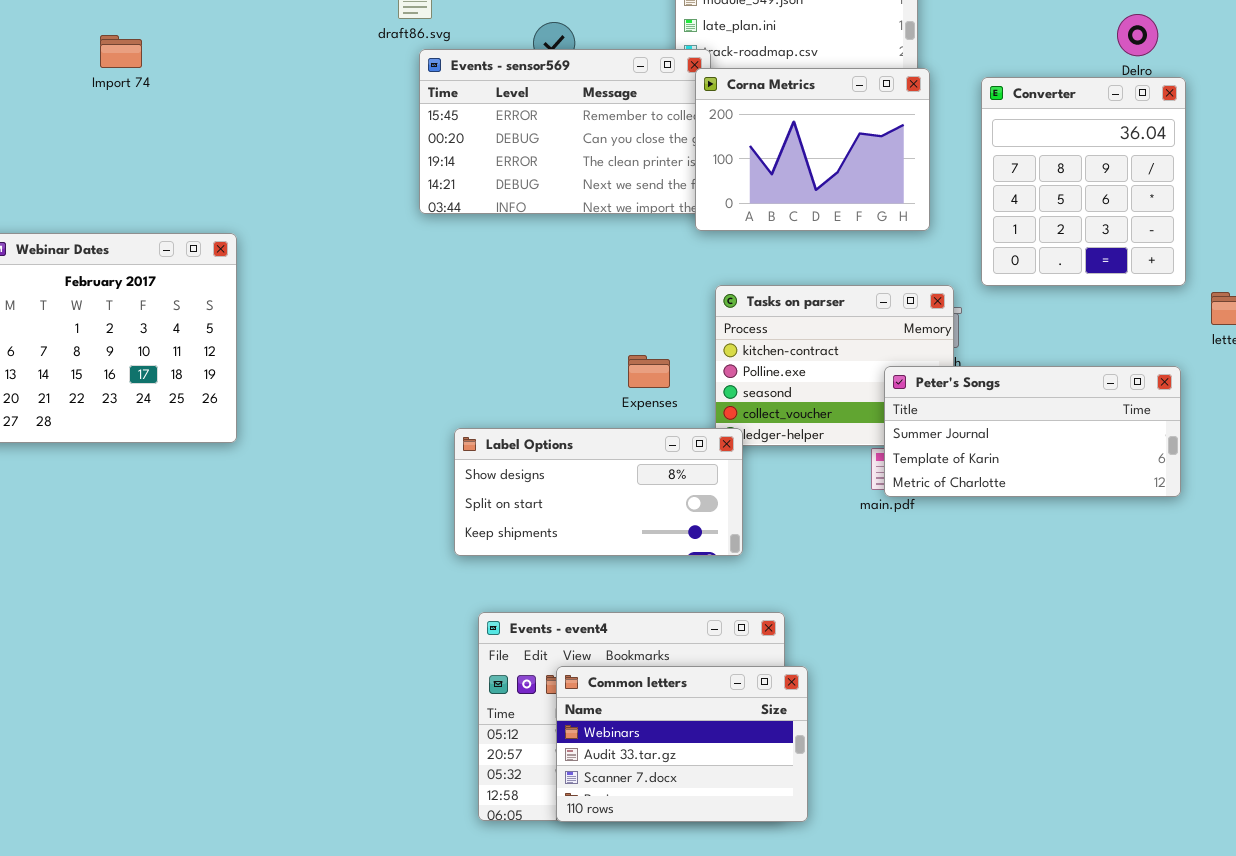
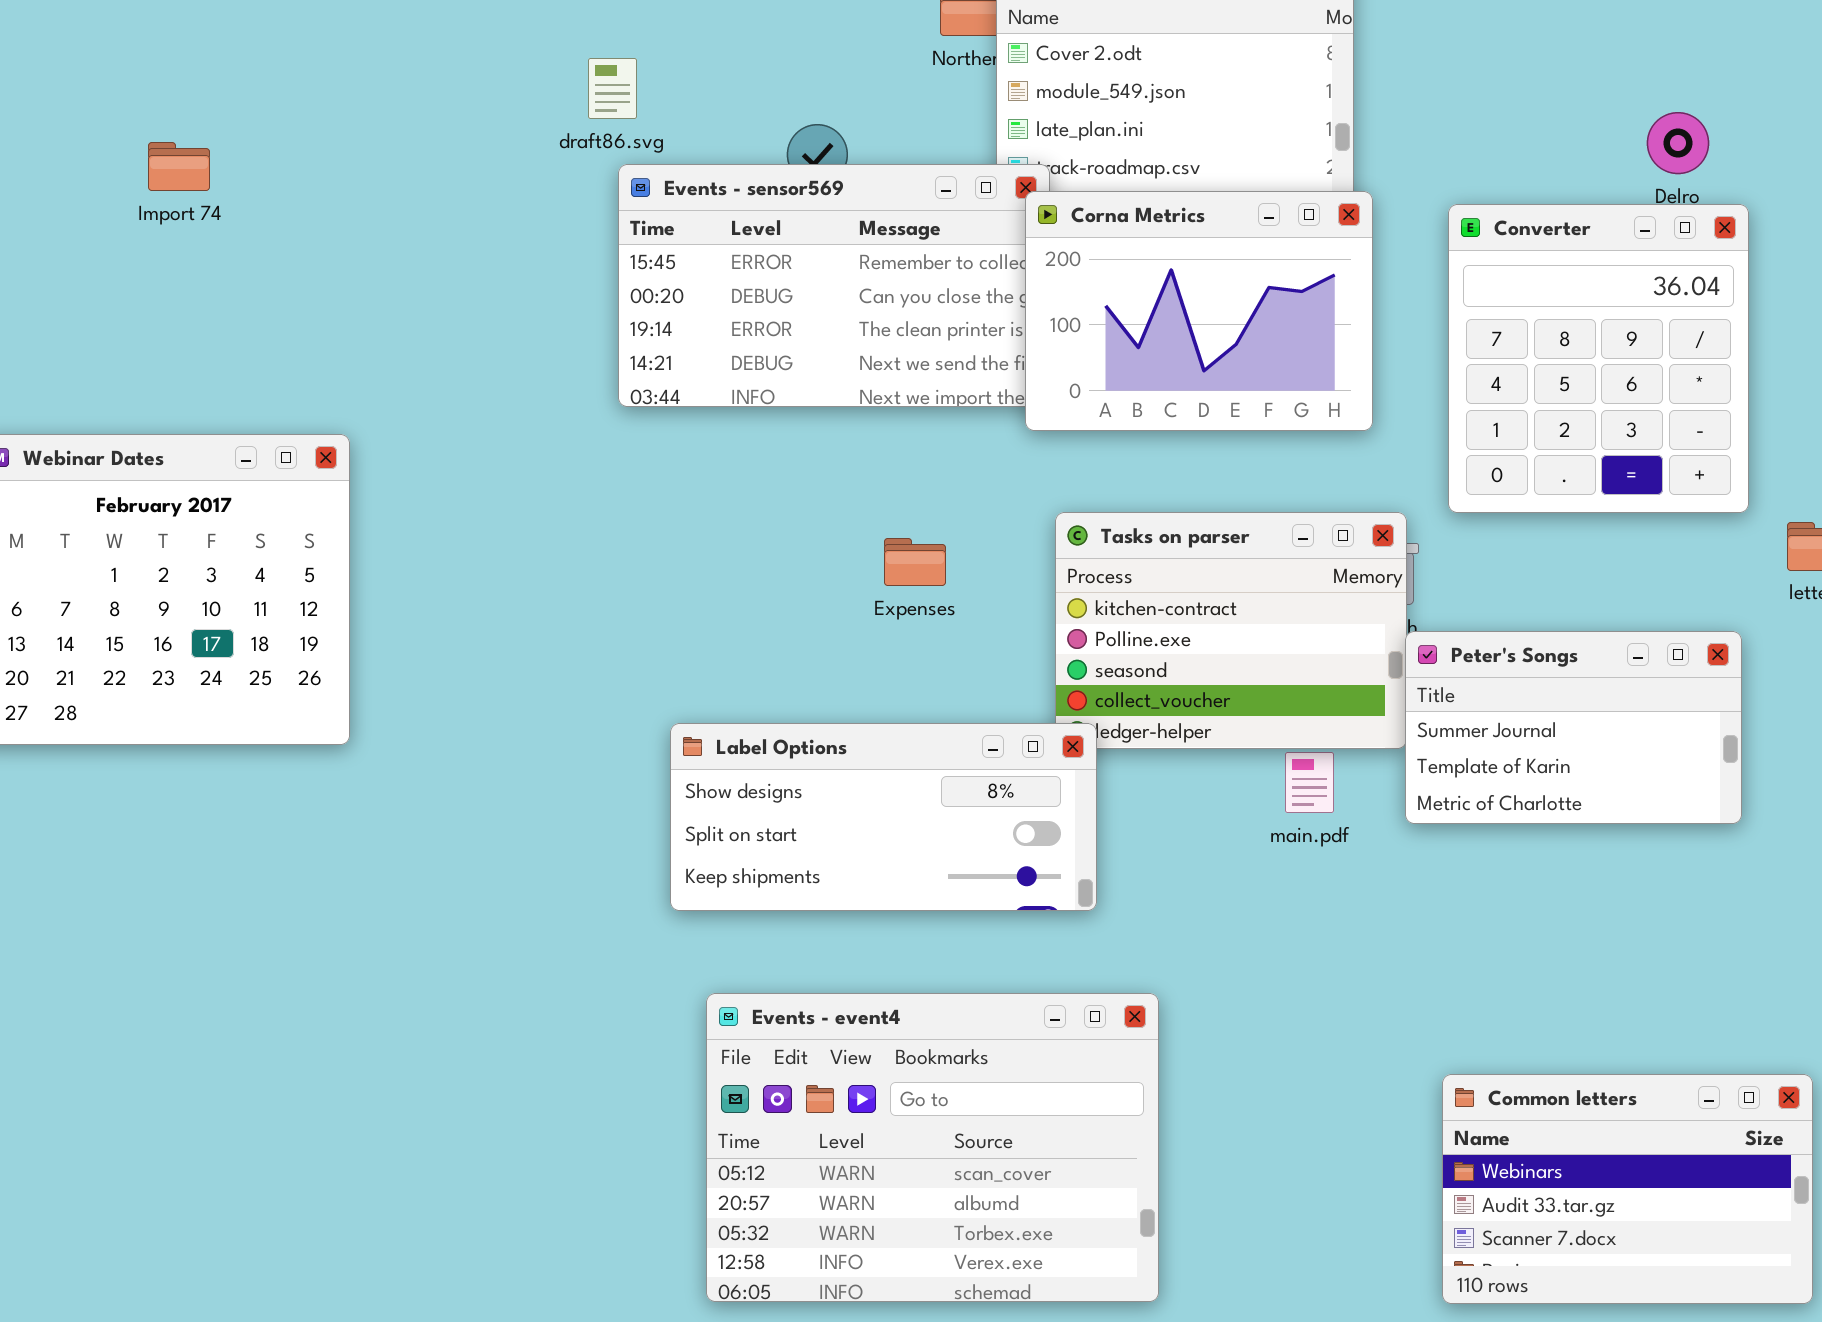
Expenses: [628,355,670,388] -> [884,538,946,586], moved
Peter's Songs: [884,366,1181,497] -> [1405,631,1742,824], resized
Common letters: [556,666,808,822] -> [1442,1074,1813,1304], moved

